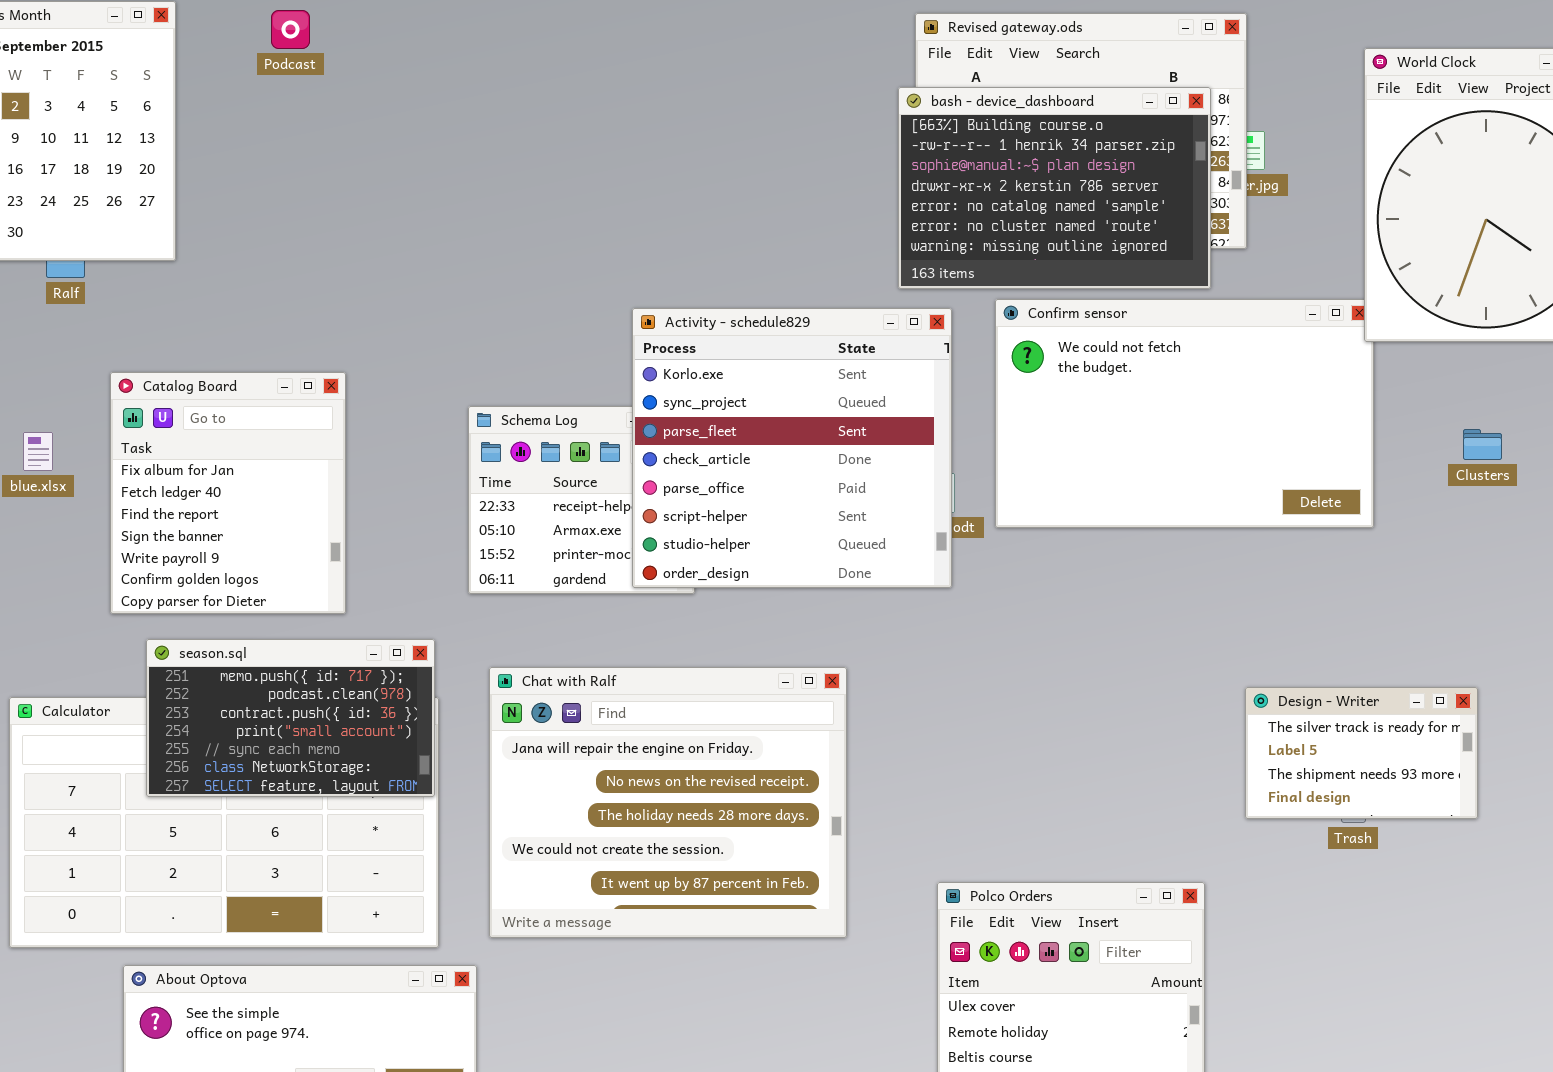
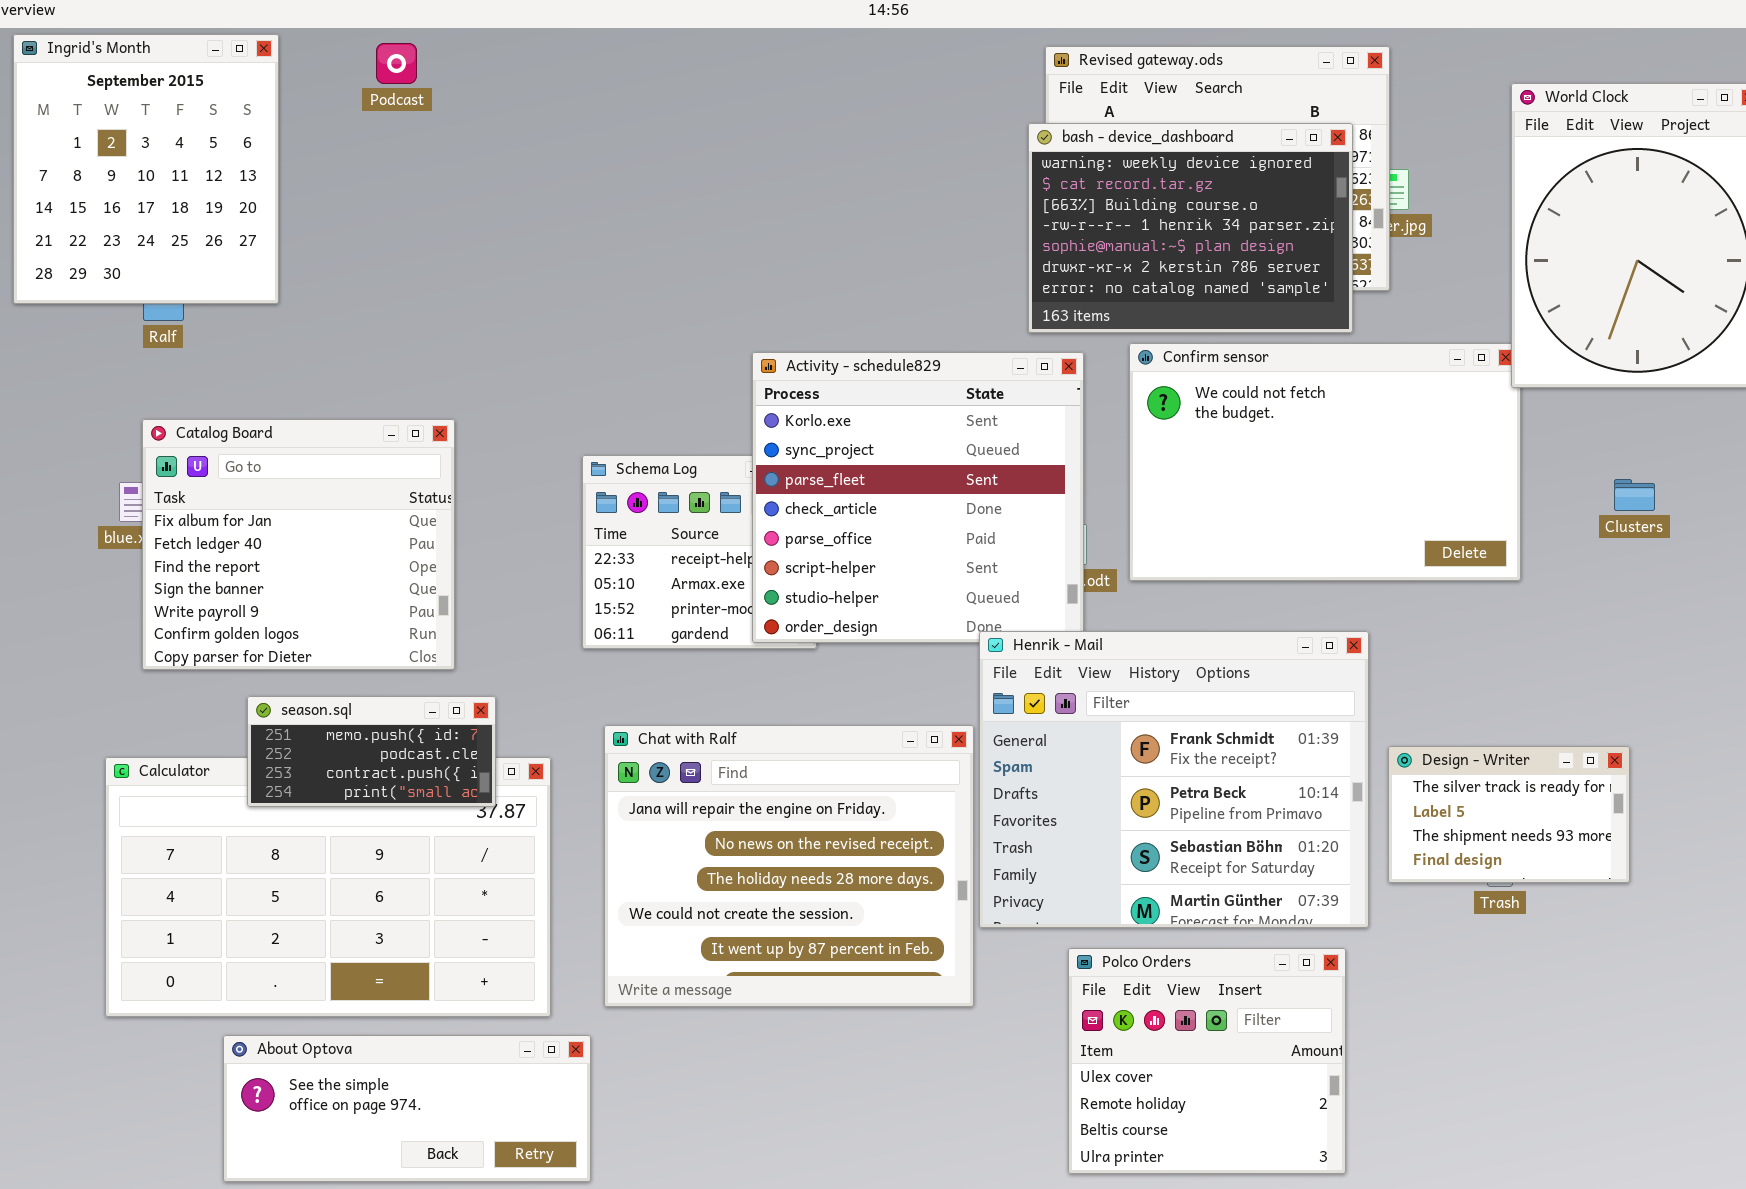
bash - device_dashboard: [898,87,1211,289] -> [1028,123,1353,333], scrolled up 2 rows
Catalog Board: [110,372,346,614] -> [142,419,455,670], resized
Henrik - Mail: none -> [979,631,1369,928], opened
season.sql: [146,639,435,797] -> [247,696,496,807], resized

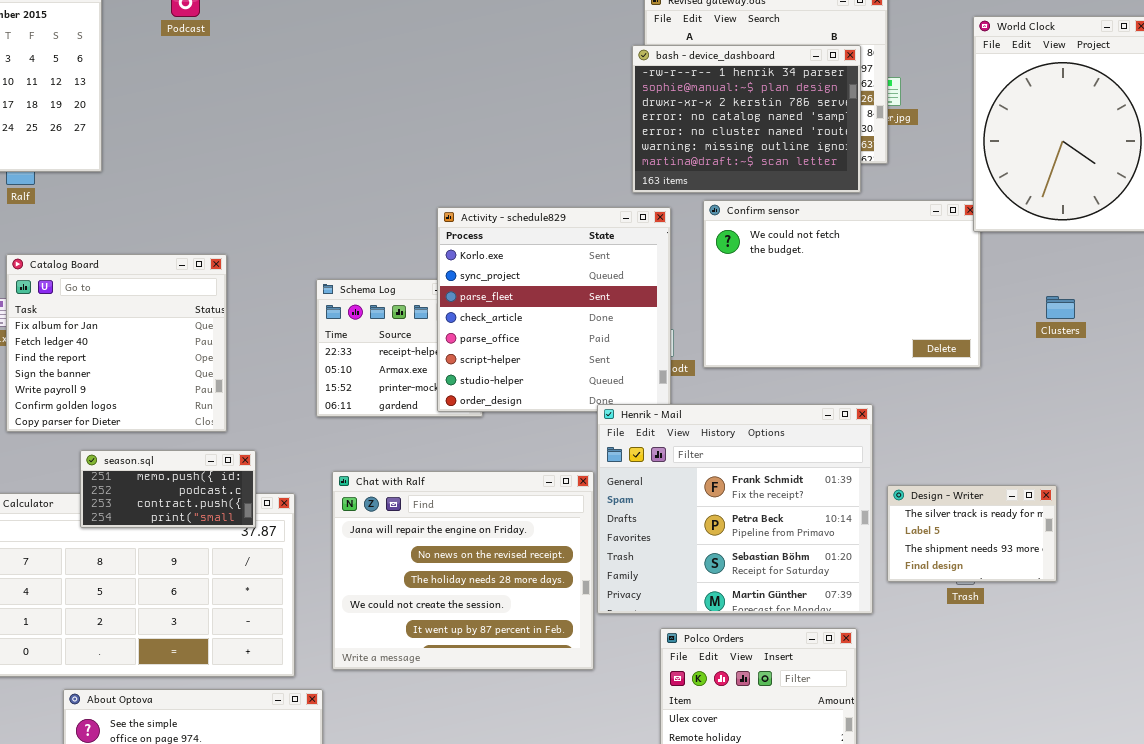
bash - device_dashboard: [1028,123,1353,333] -> [632,45,861,193], scrolled down 3 rows

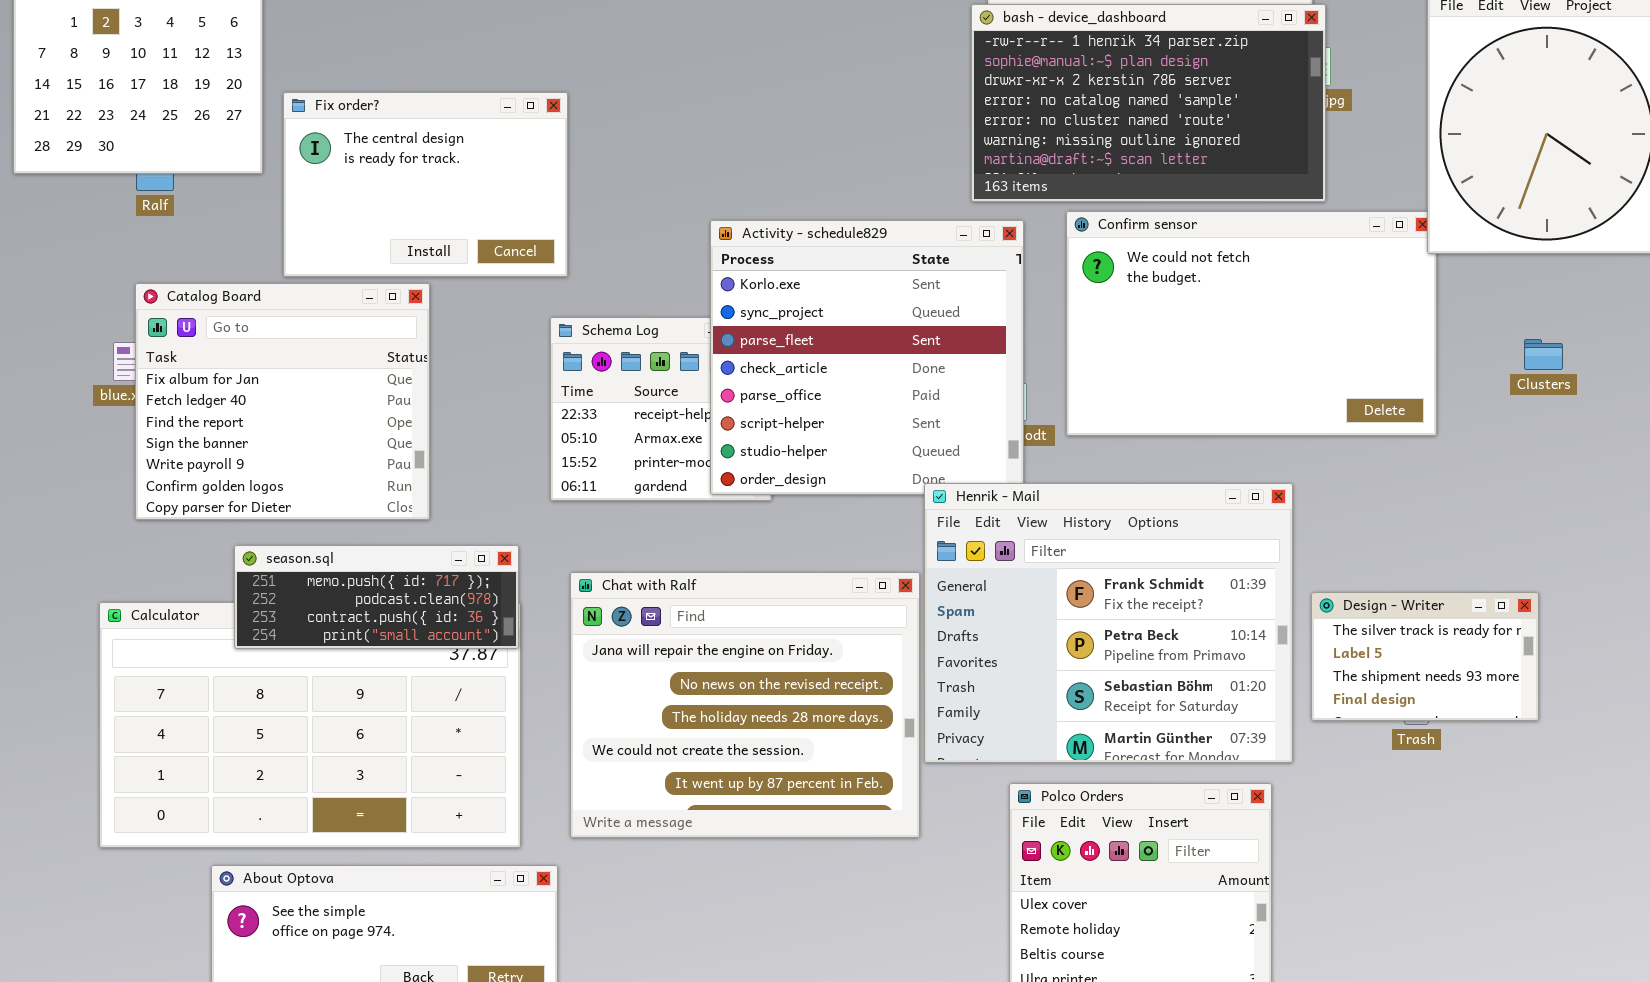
bash - device_dashboard: [632,45,861,193] -> [971,4,1326,202], resized
Fix order?: none -> [283,92,568,277], opened
season.sql: [80,450,256,528] -> [234,545,519,649], resized

